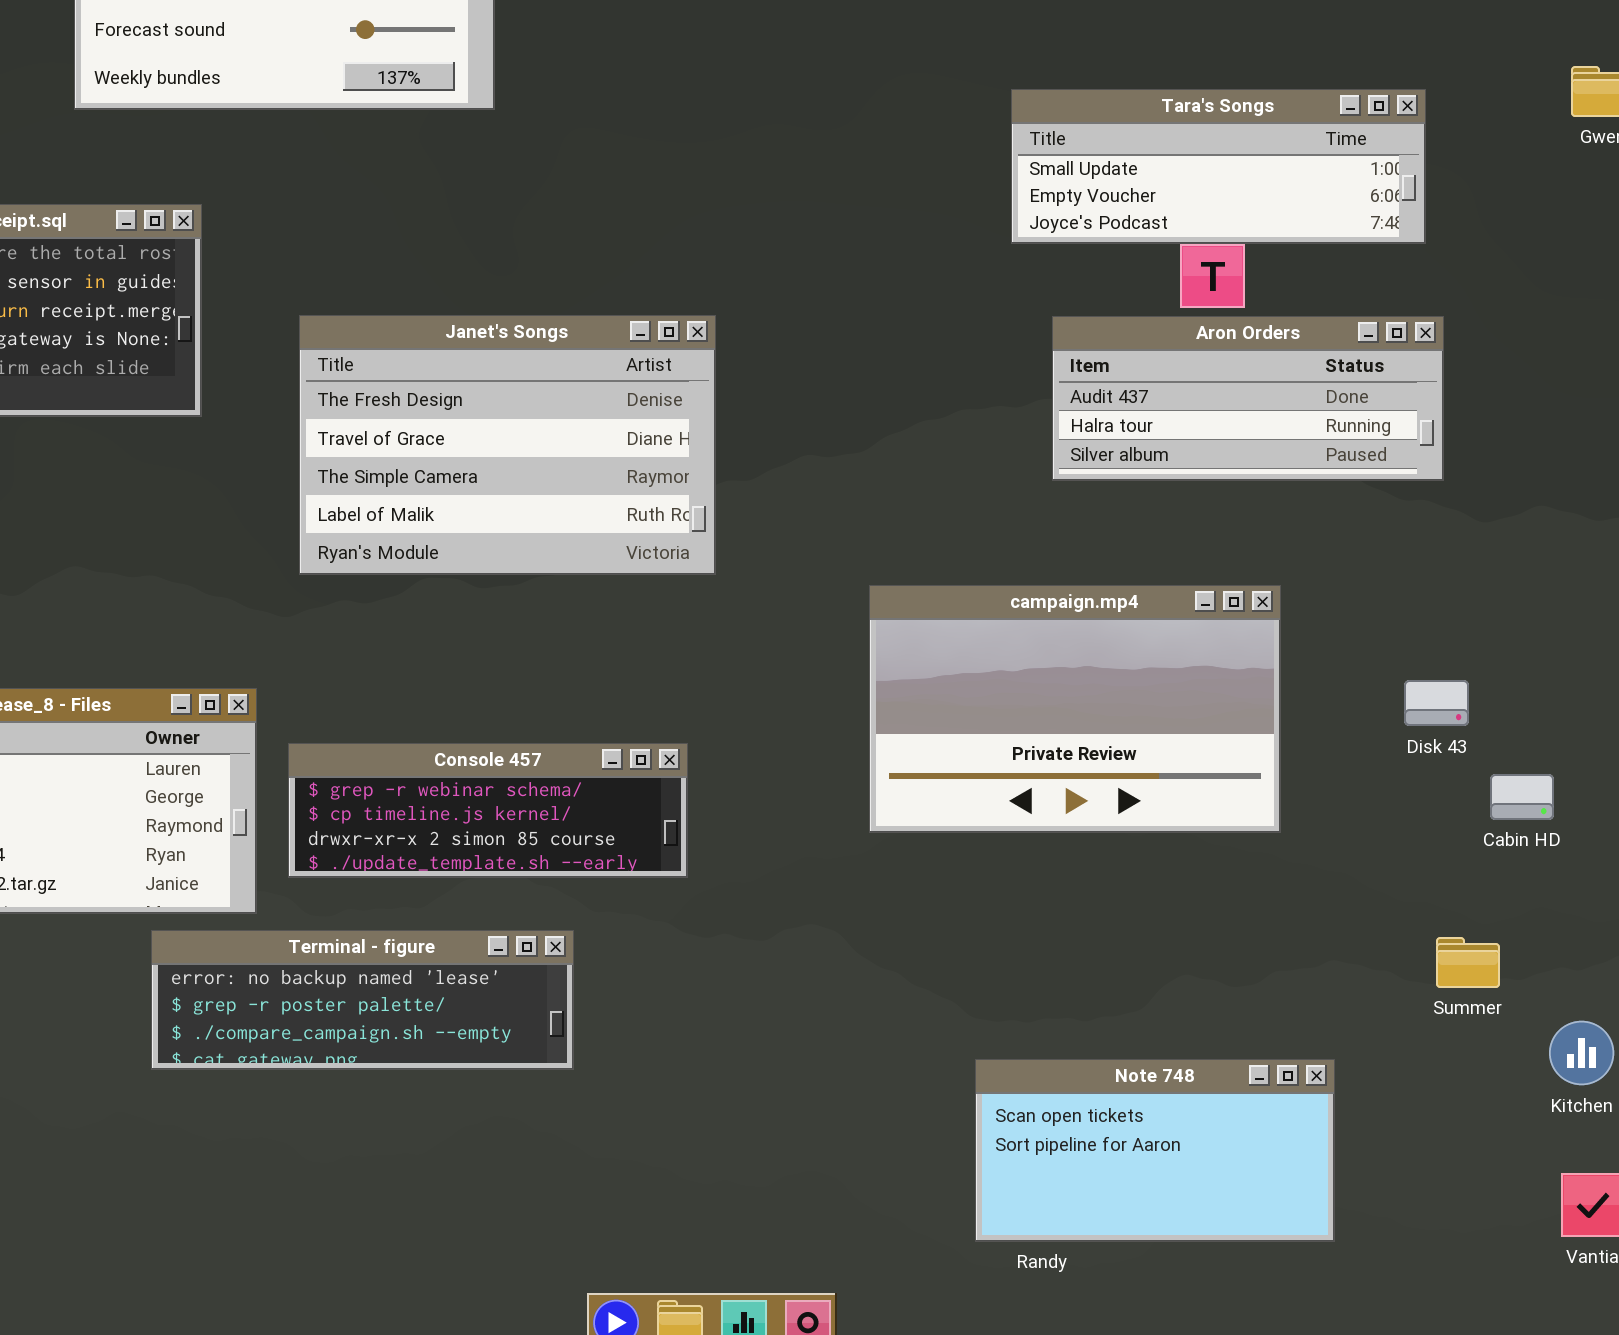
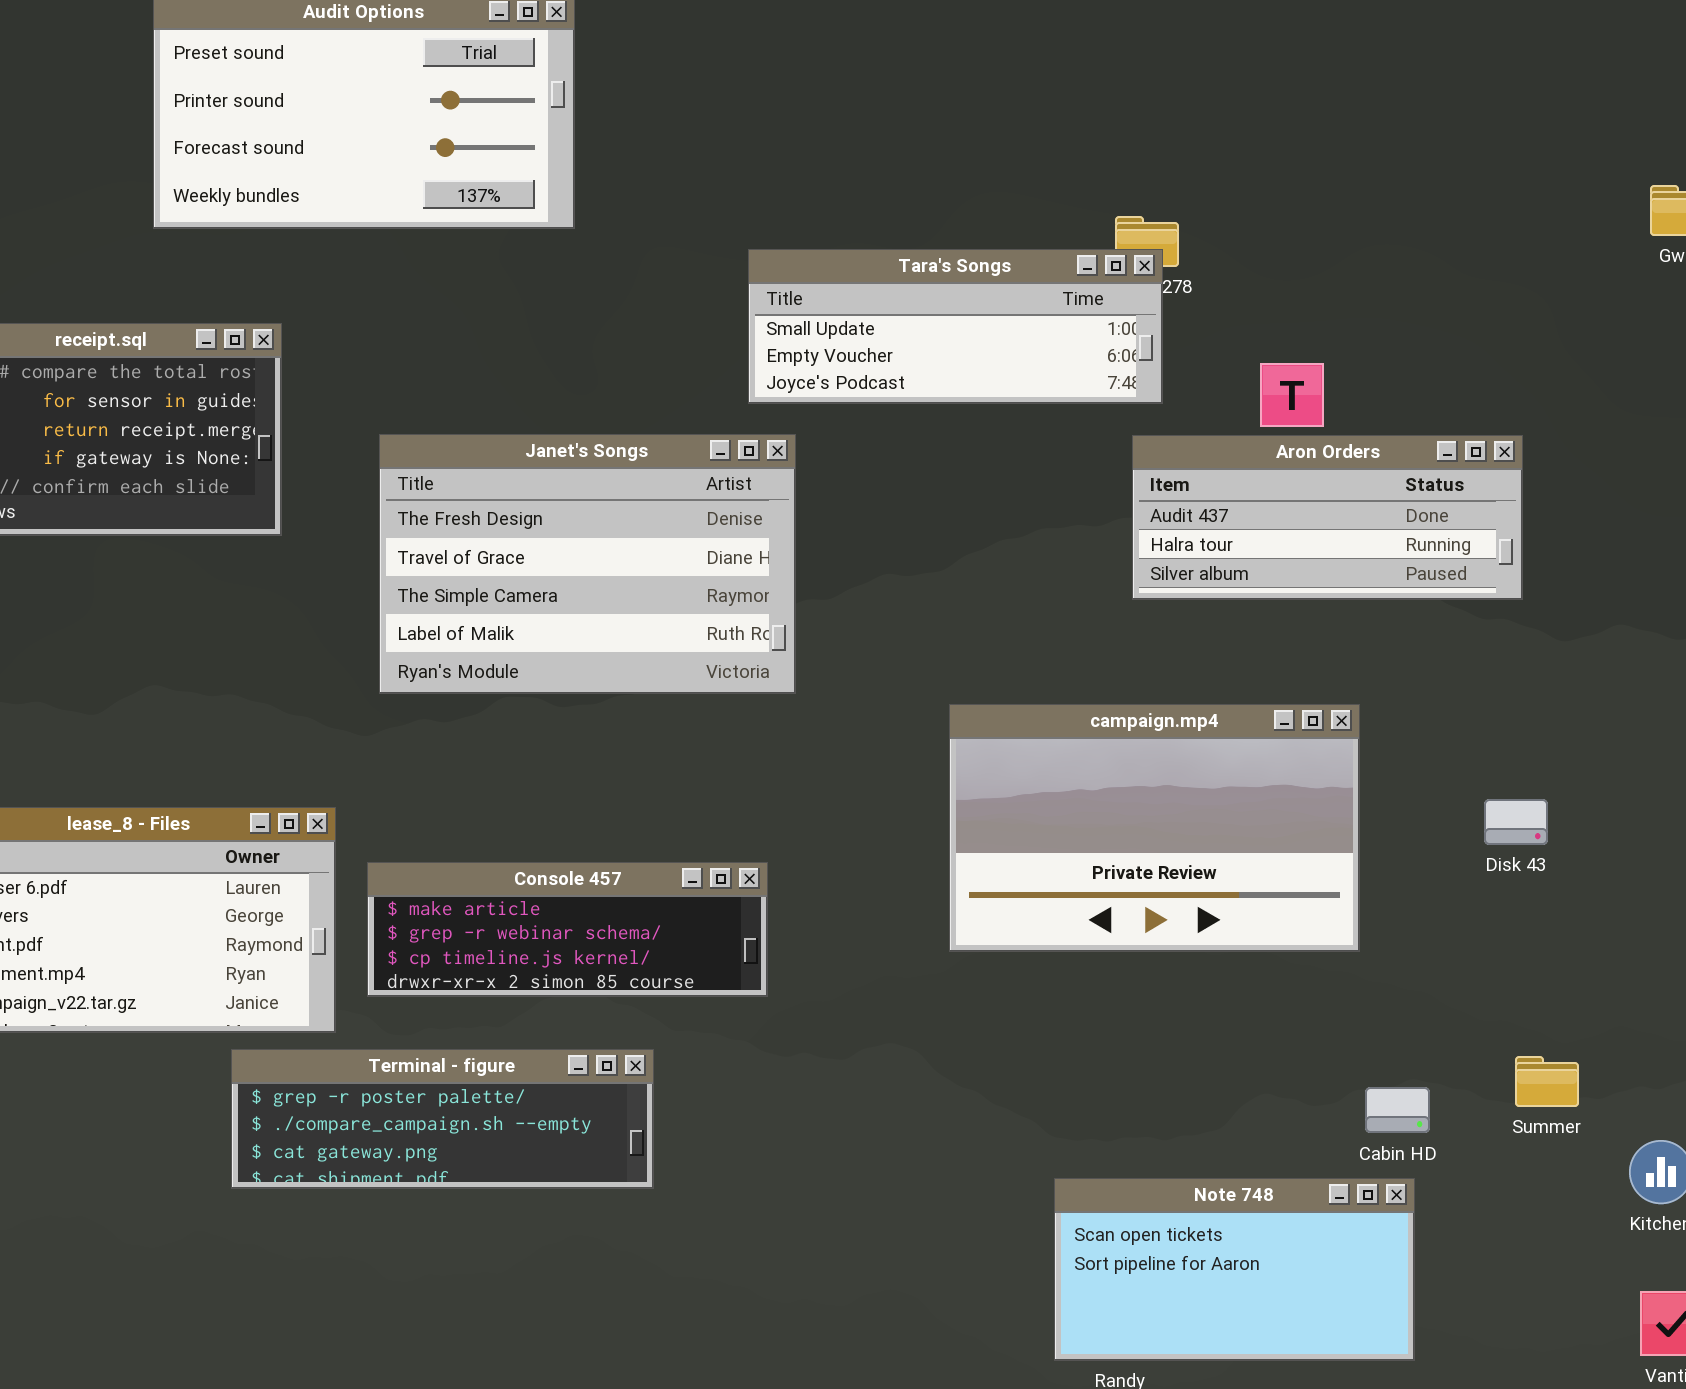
Tara's Songs: [1011,89,1426,244] -> [748,249,1163,404], moved
Console 457: [288,743,688,878] -> [367,862,768,997], scrolled up 1 row
Cabin HD: [1490,774,1554,820] -> [1365,1087,1430,1133], moved
Terminal - figure: [151,930,574,1070] -> [231,1049,654,1189], scrolled down 1 row

